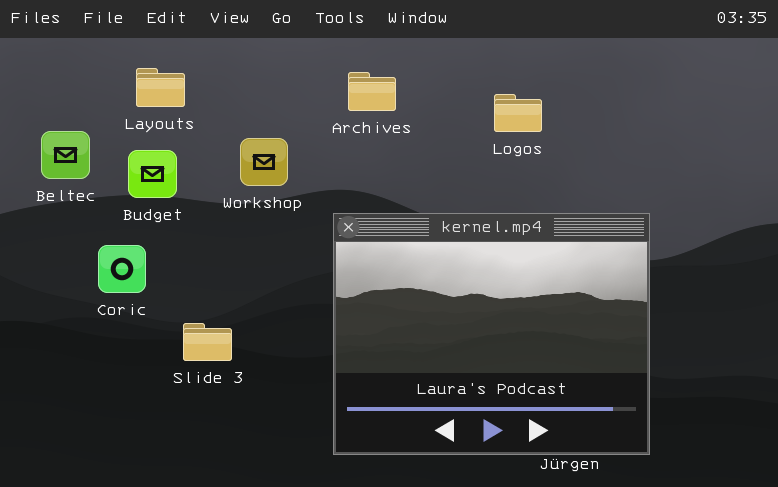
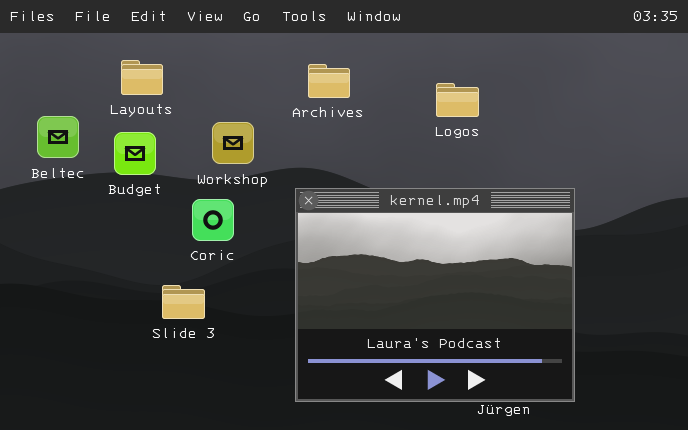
Coric: [98,245,146,293] -> [192,199,234,241], moved

